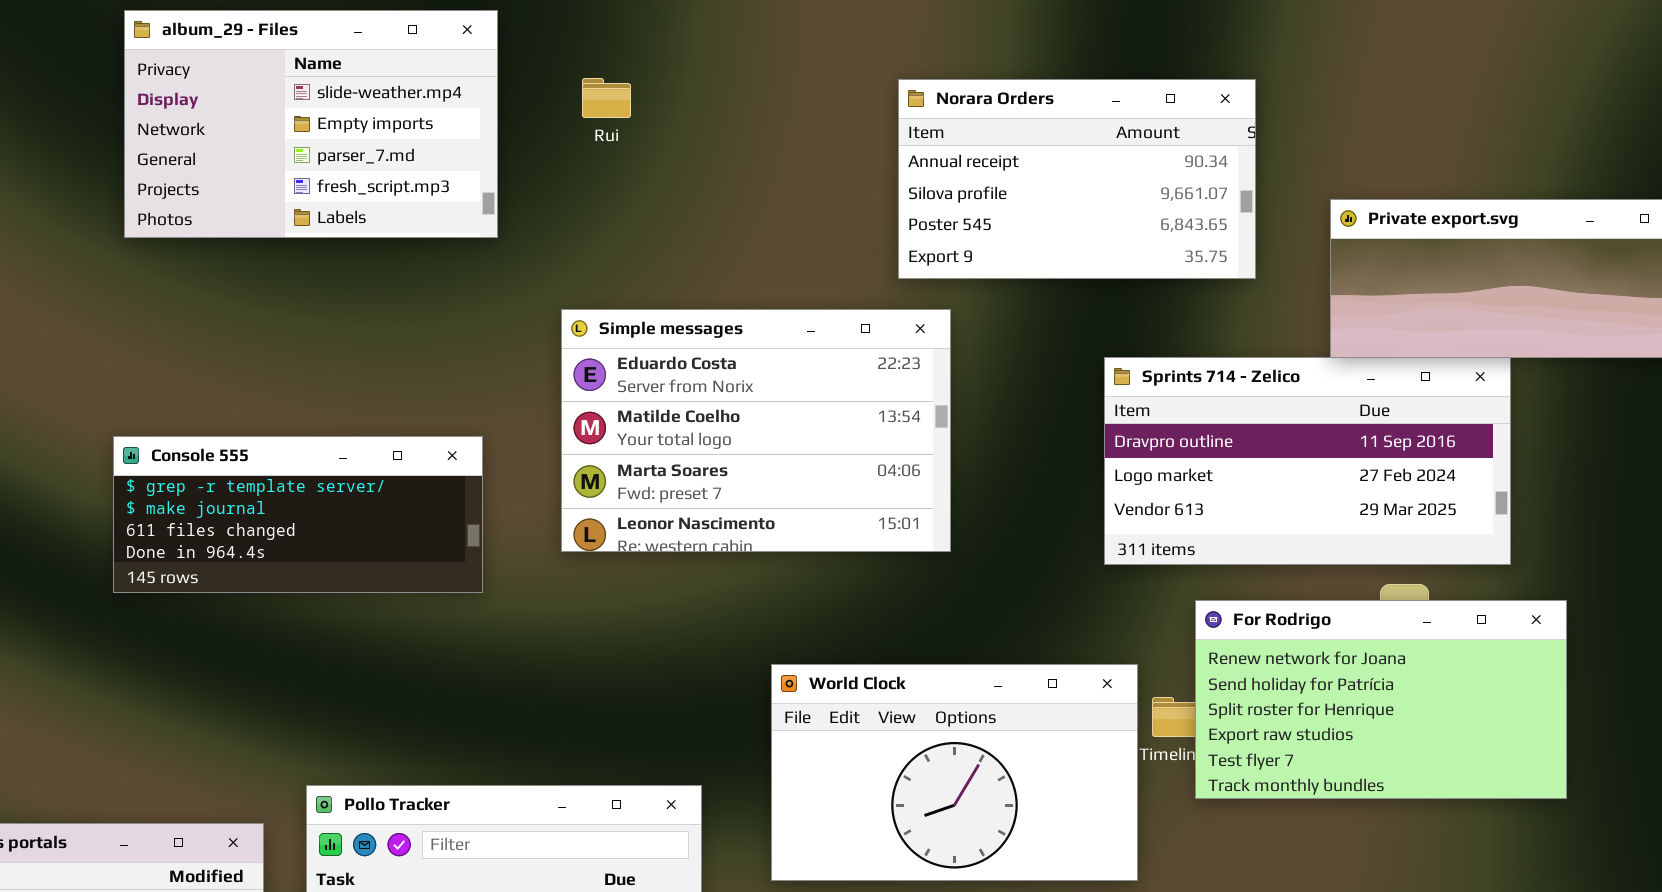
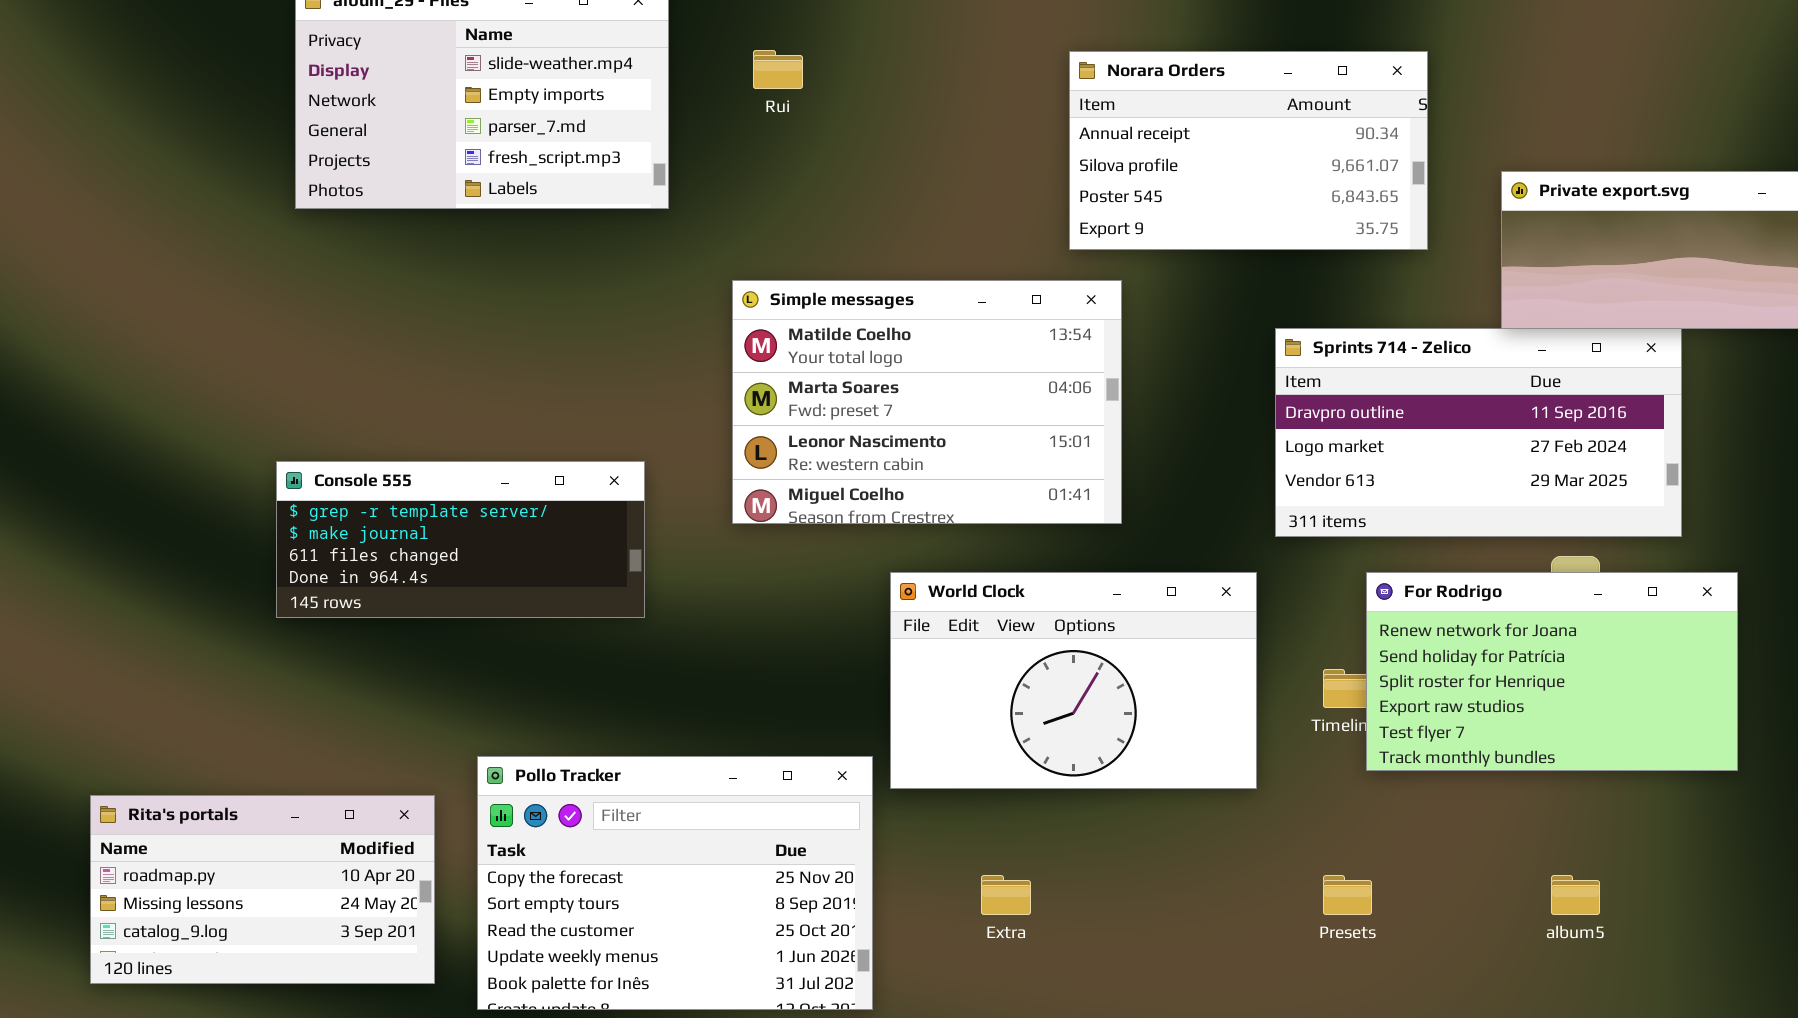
Simple messages: [561,309,951,552] -> [732,280,1122,524], scrolled down 1 row
Console 555: [113,436,483,593] -> [276,461,645,618], moved
World Clock: [771,664,1138,881] -> [890,572,1257,789], moved

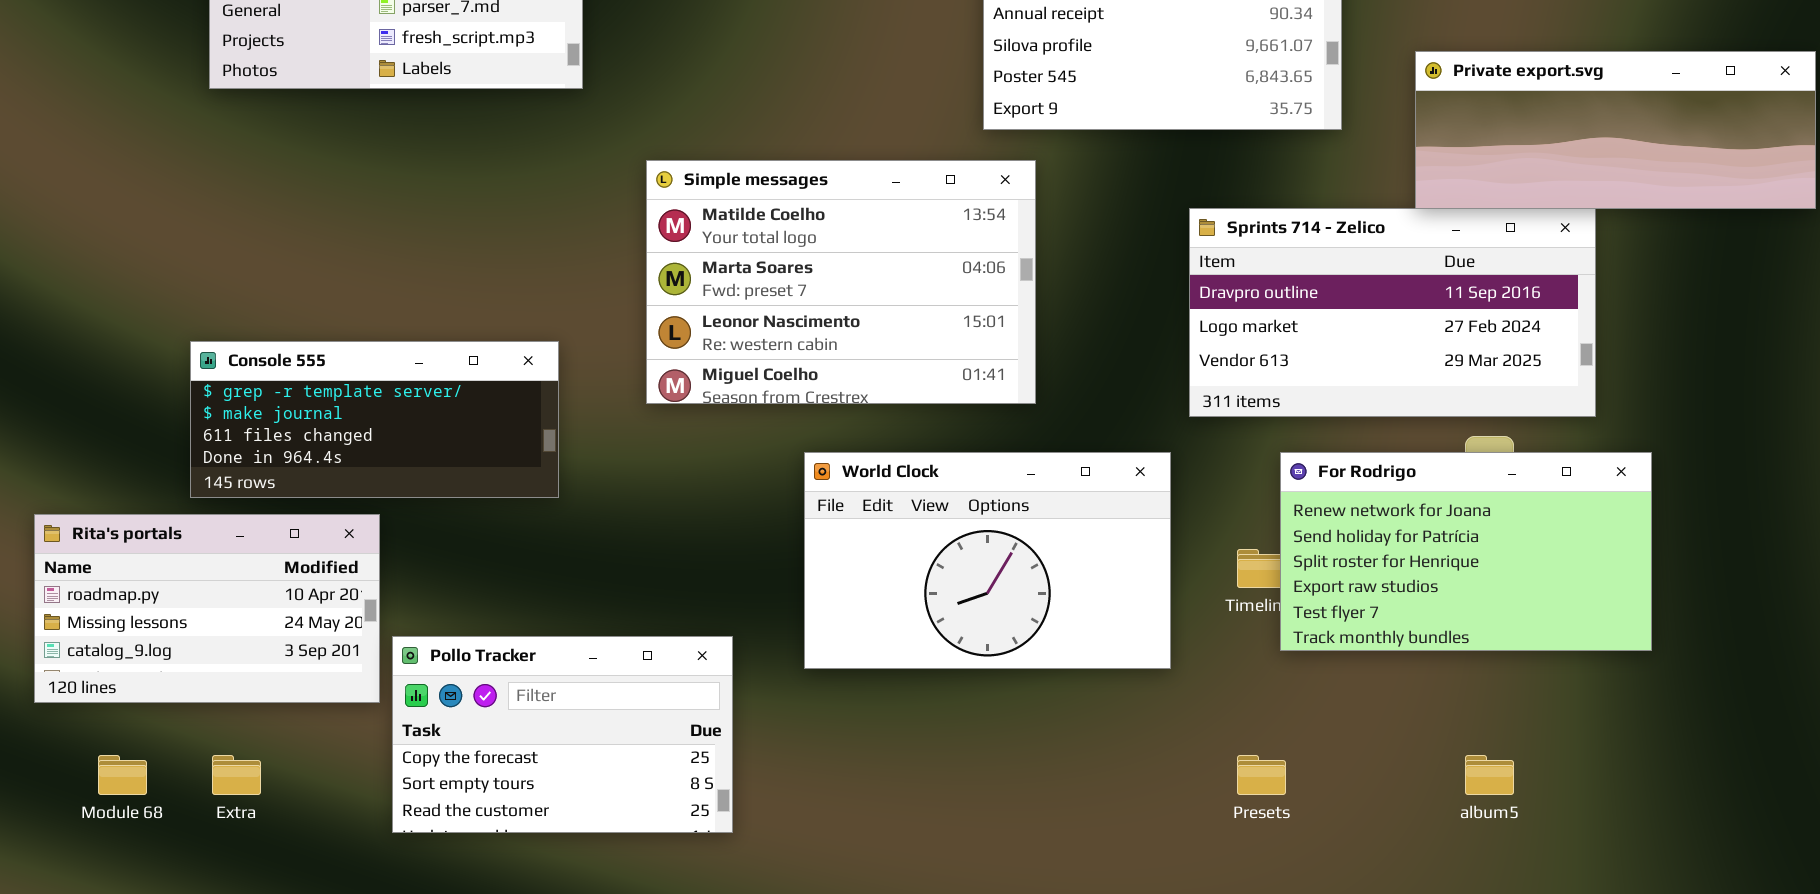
Pollo Tracker: [477,756,873,1010] -> [392,636,733,833], resized
Rita's portals: [90,795,435,984] -> [34,514,380,703], moved
Extra: [981,875,1031,915] -> [212,755,261,795], moved

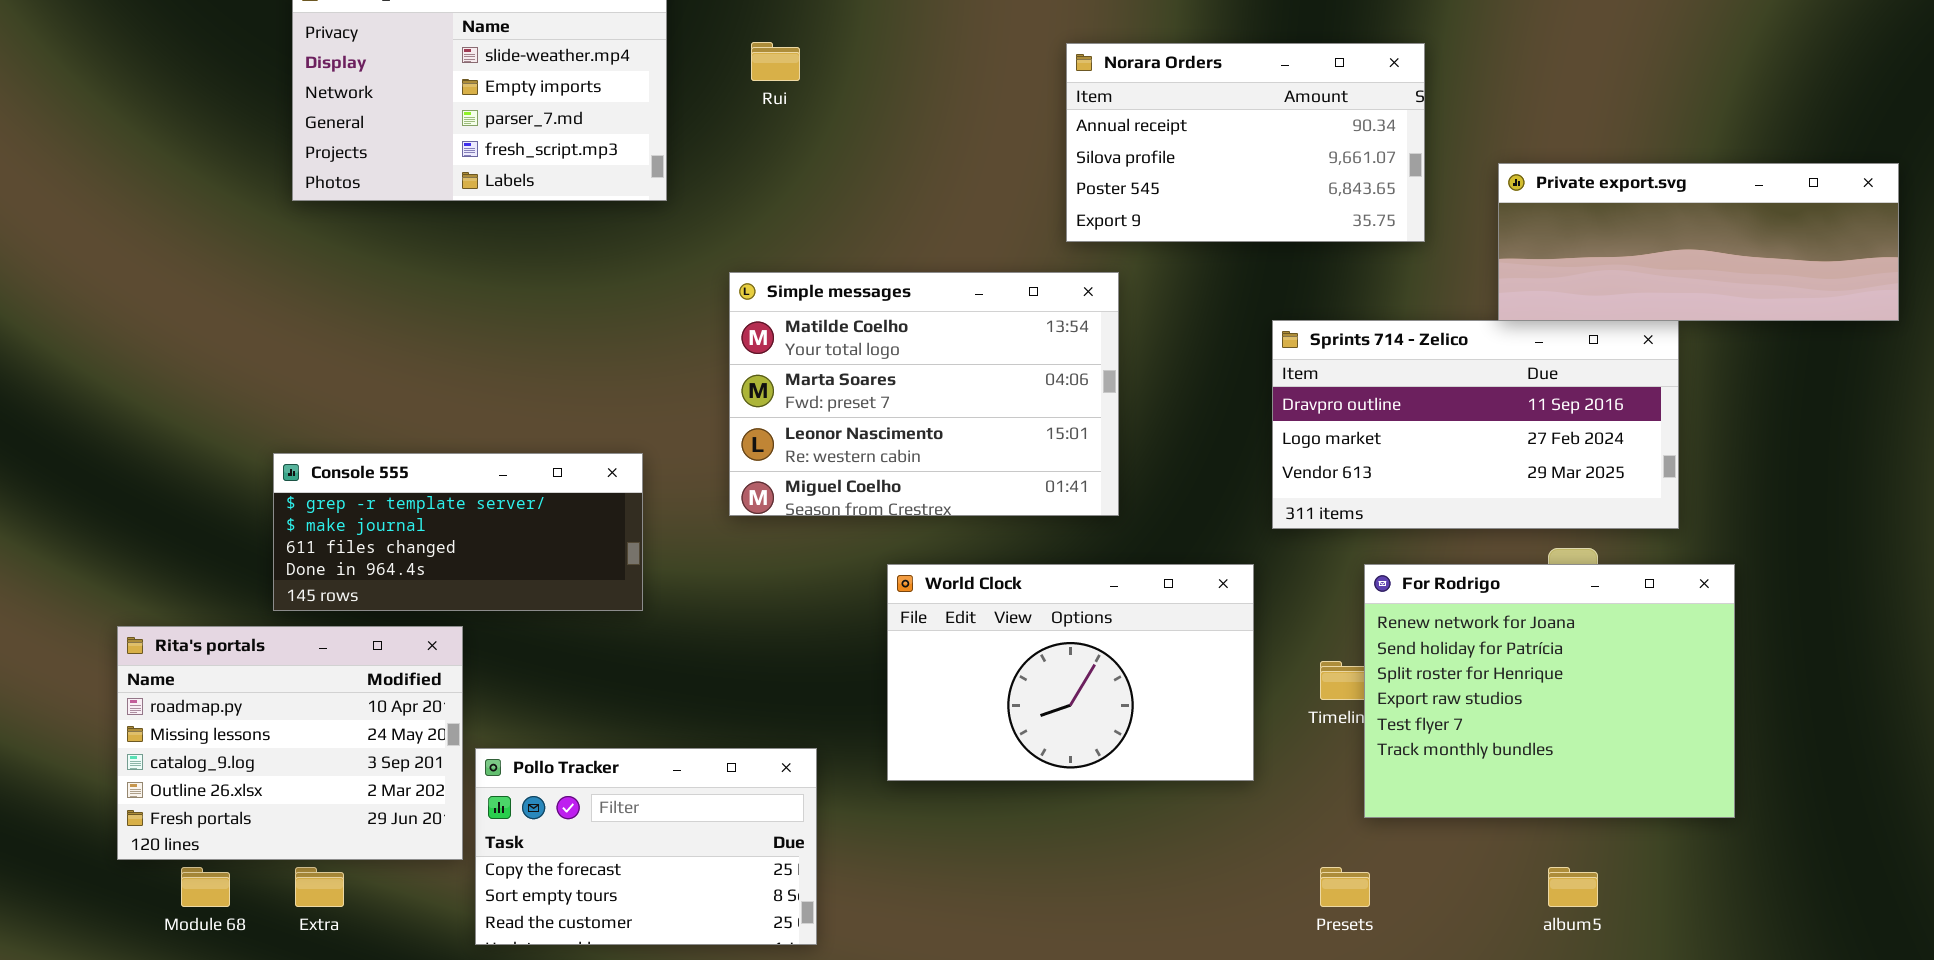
For Rodrigo: [1280,452,1652,651] -> [1364,564,1735,818], resized
Rita's portals: [34,514,380,703] -> [117,626,463,860], resized

